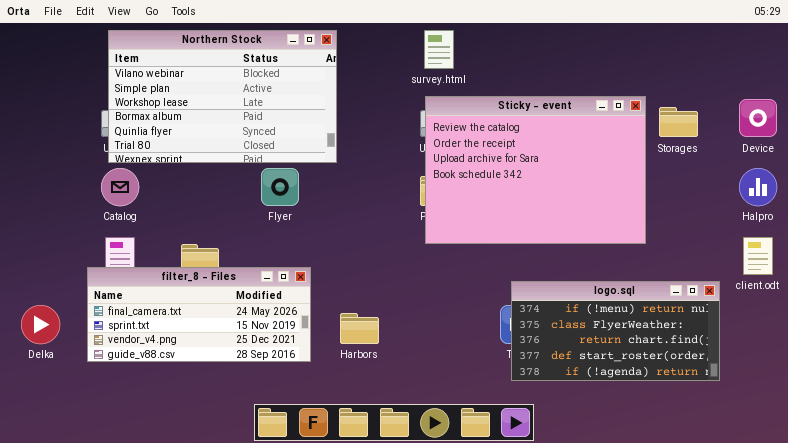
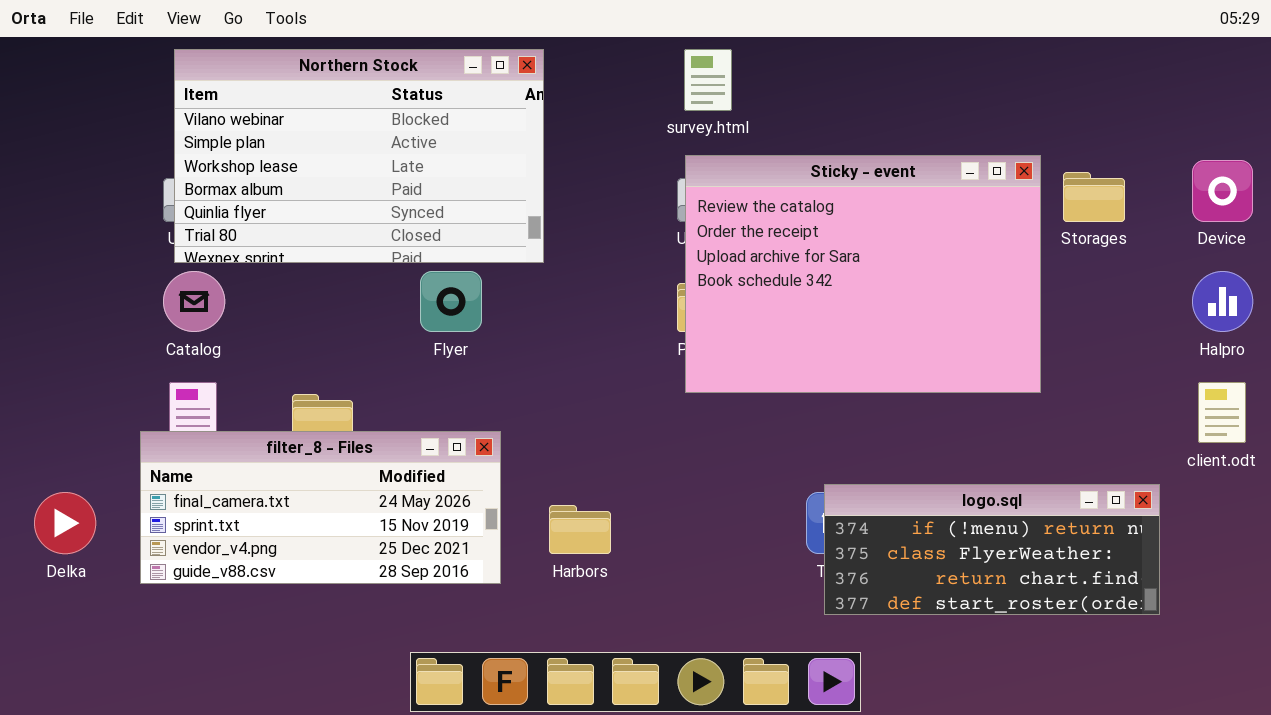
logo.sql: [511,281,720,381] -> [824,484,1160,615], resized

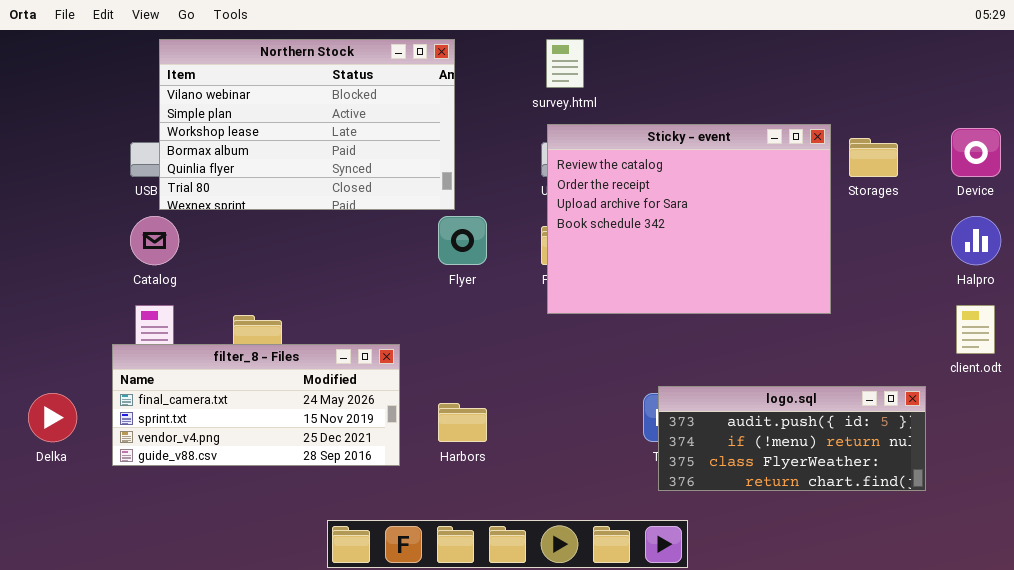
Northern Stock: [174,49,544,263] -> [159,39,455,210], moved
Flyer: [420,271,482,332] -> [438,216,487,265], moved
logo.sql: [824,484,1160,615] -> [658,386,926,491], scrolled up 1 row

